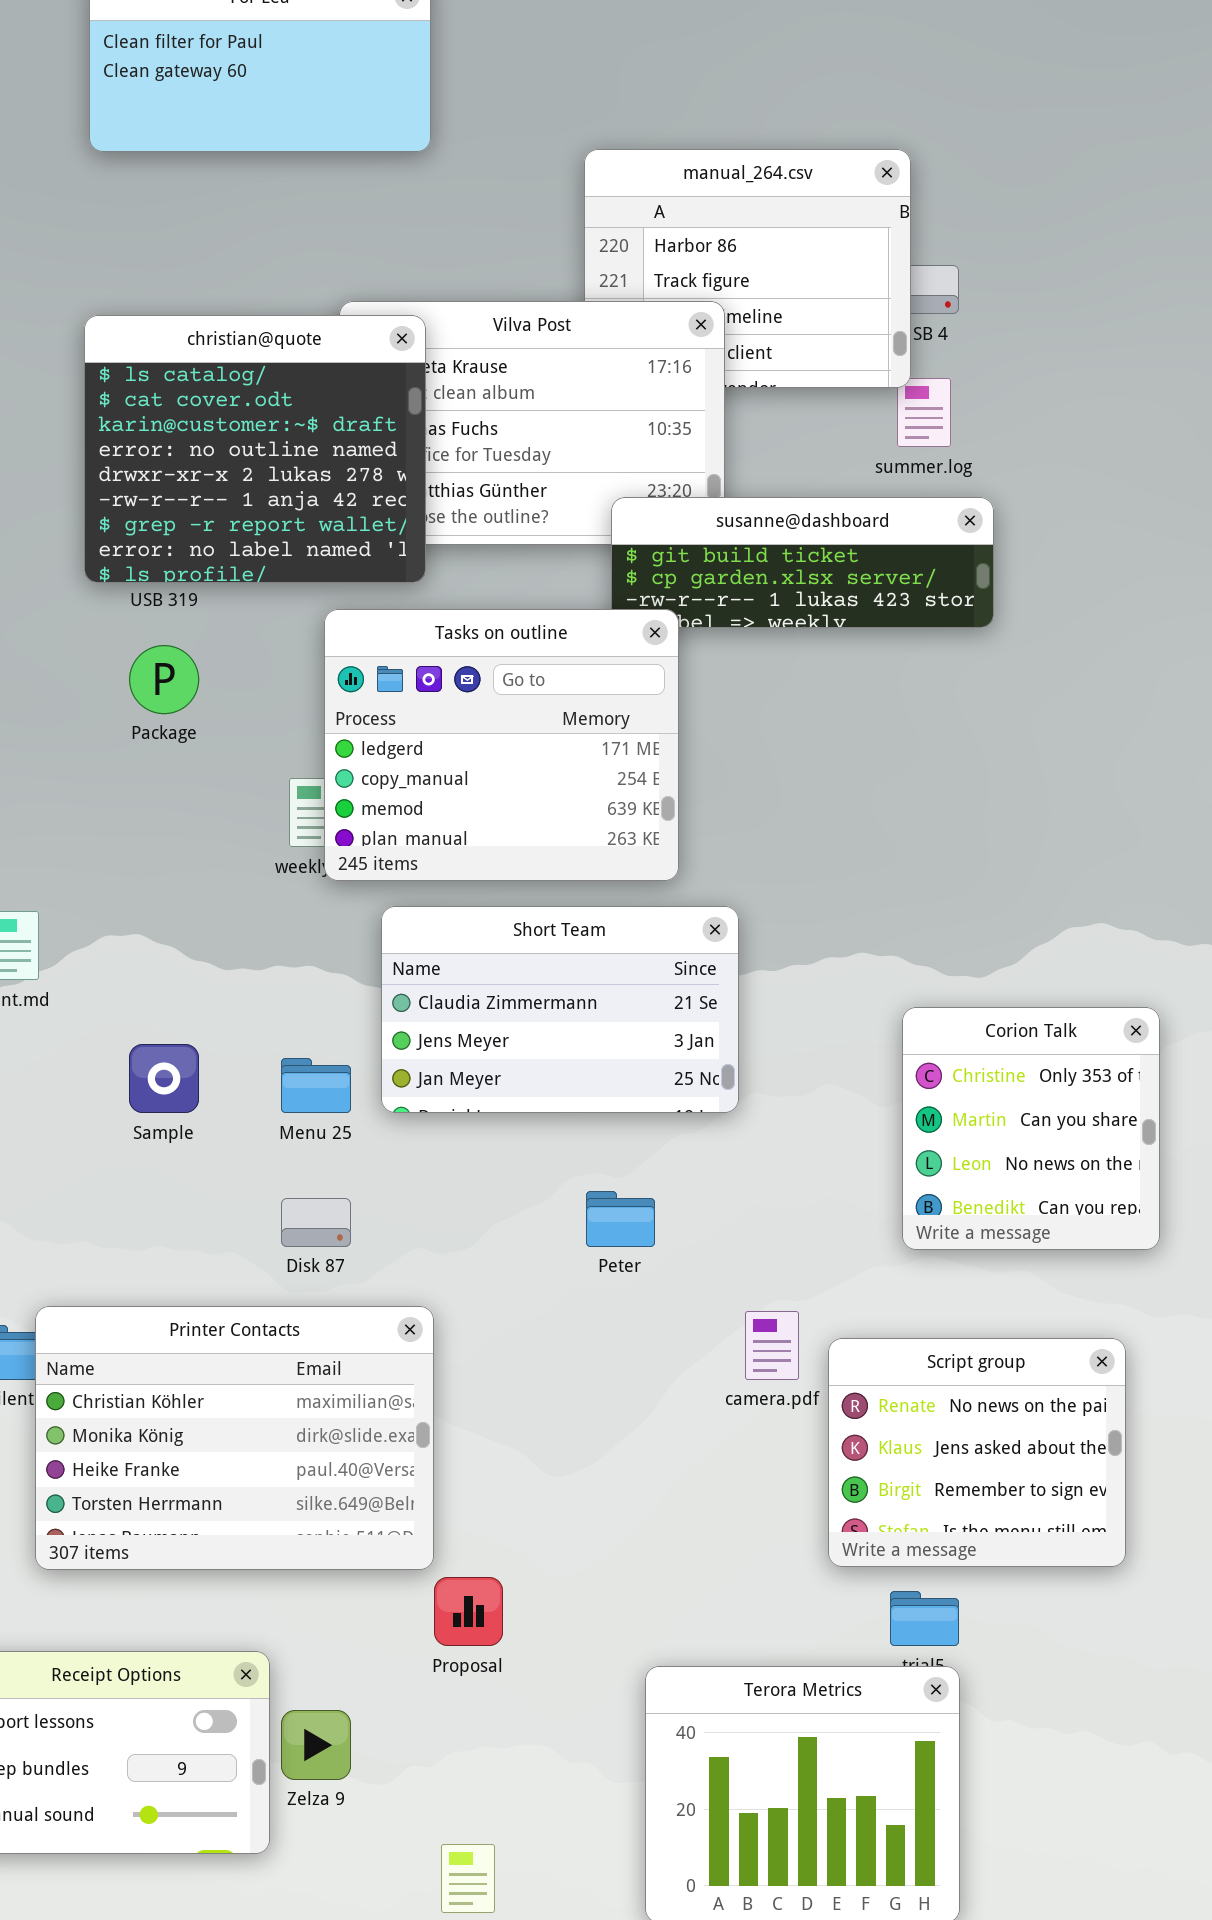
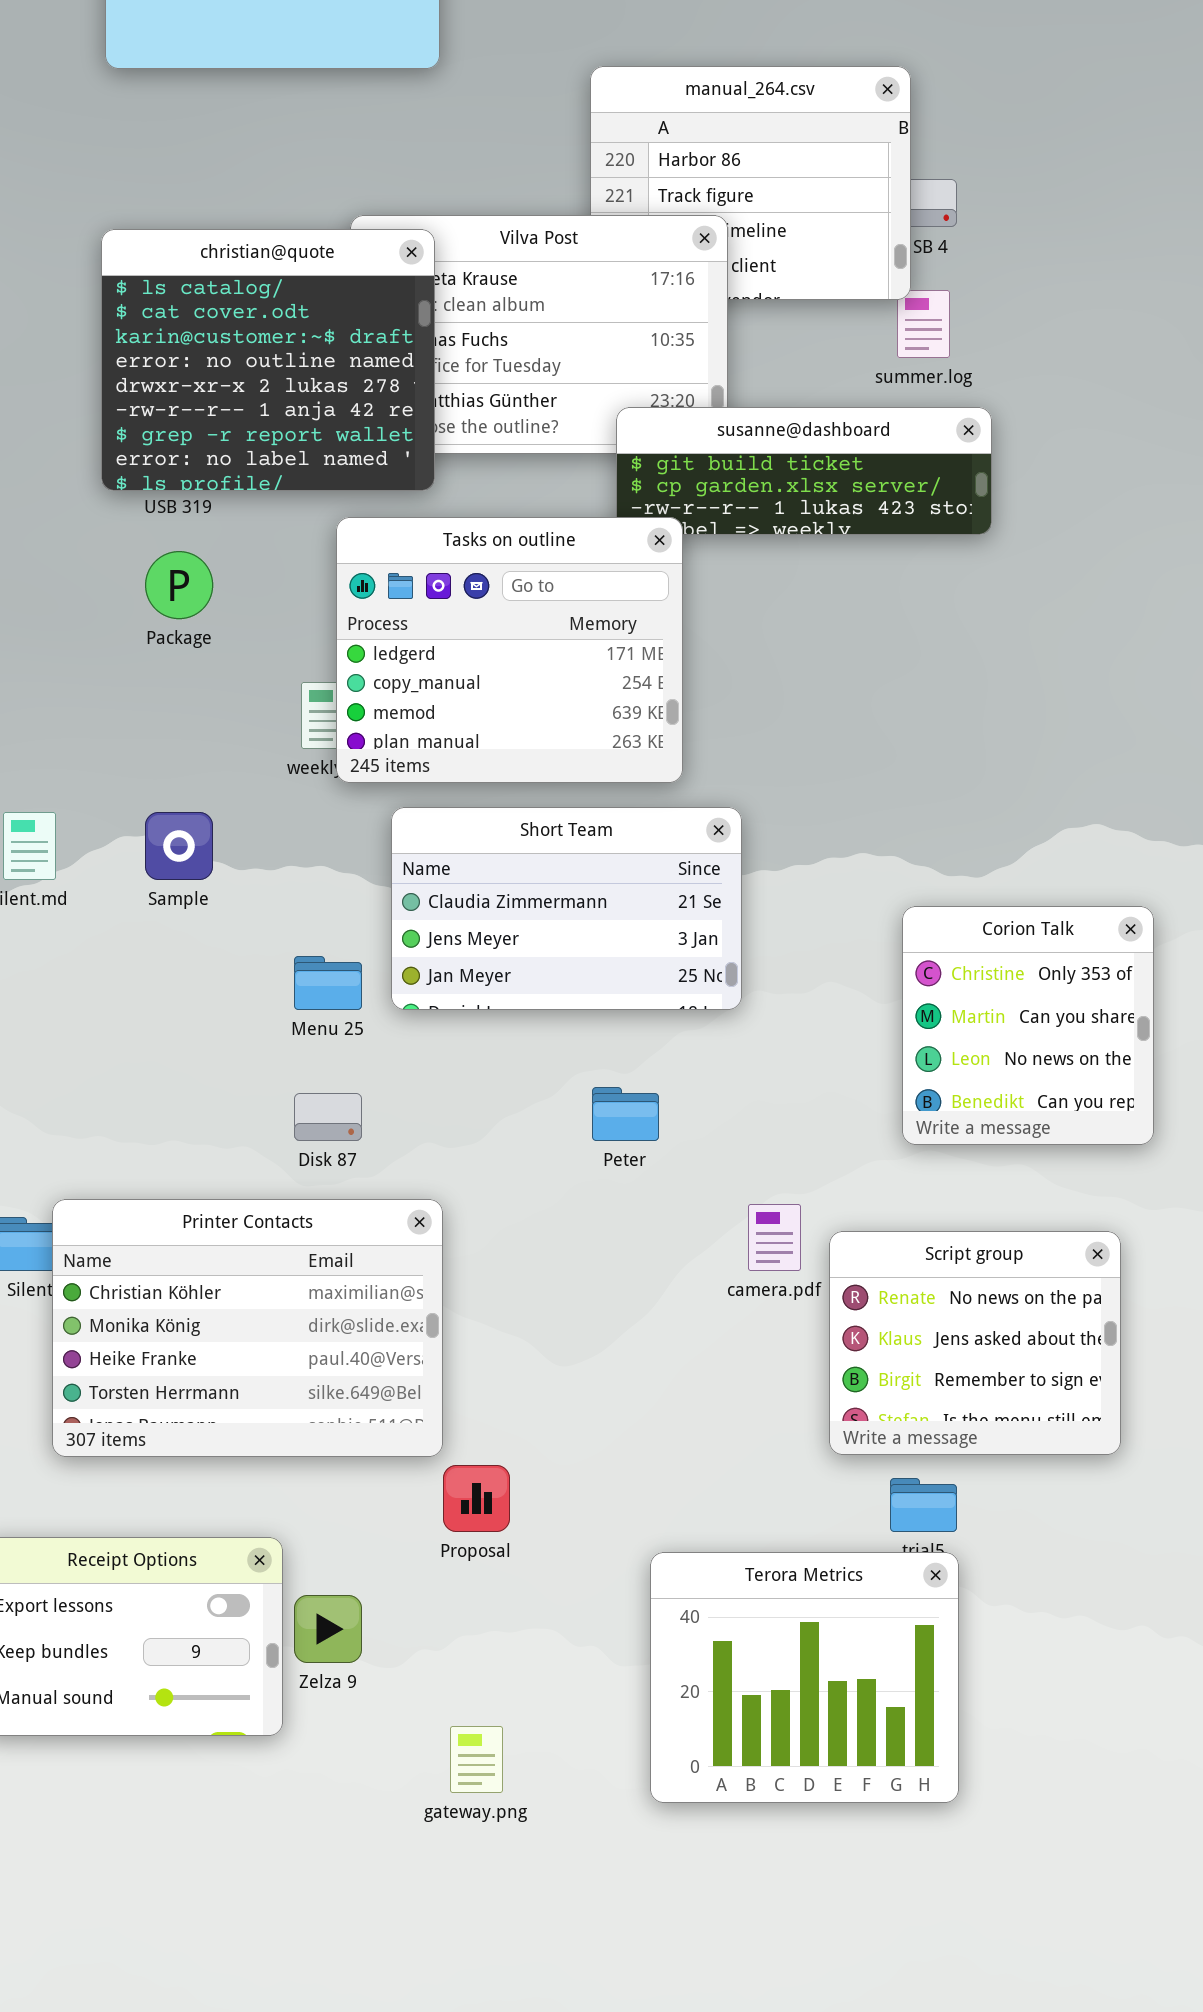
Sample: [129,1044,199,1113] -> [145,812,213,880], moved

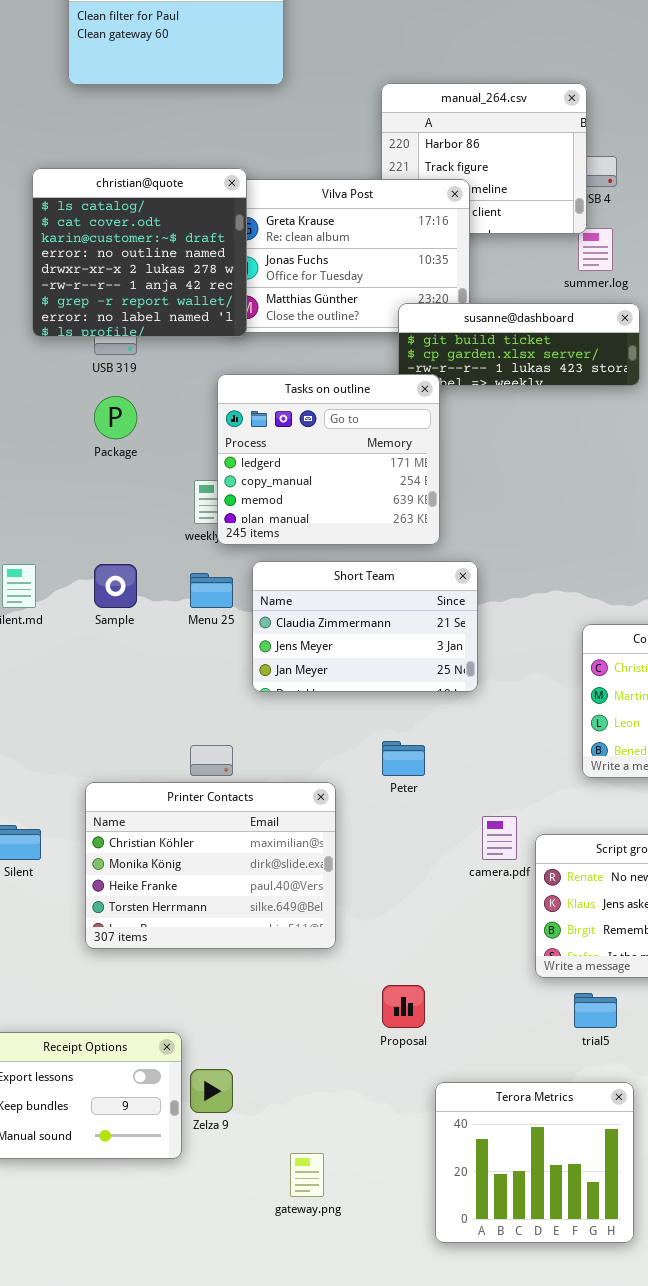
christian@quote: [101,229,435,491] -> [32,168,247,337], moved
Menu 25: [294,956,362,1010] -> [190,573,233,608], moved
Printer Contacts: [52,1199,443,1457] -> [85,782,336,949], moved
Proposal: [443,1465,510,1532] -> [382,985,425,1028], moved
Terora Metrics: [650,1552,959,1803] -> [435,1082,634,1243], moved

